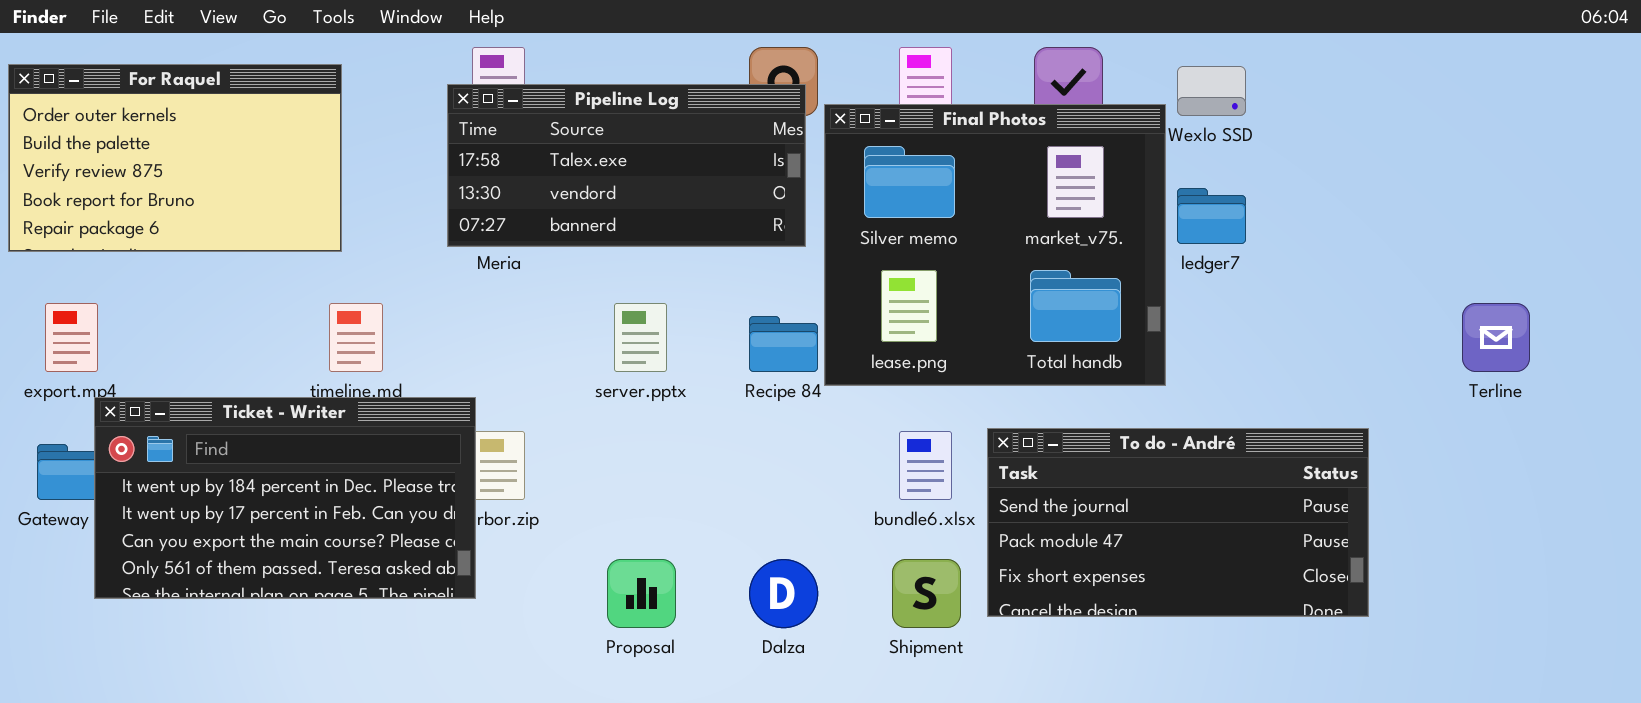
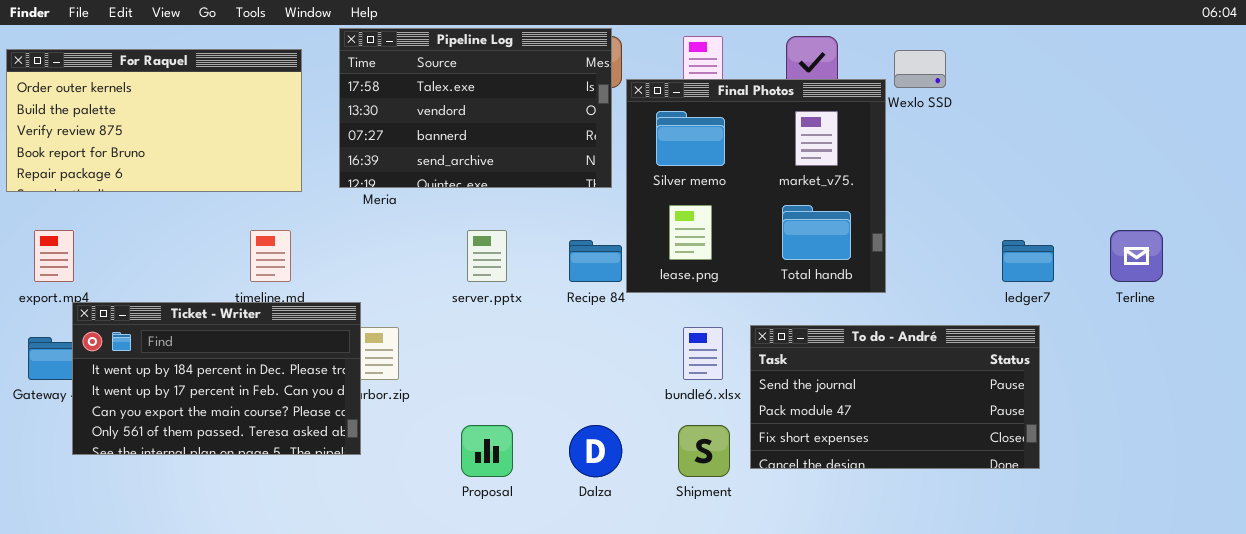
For Raquel: [8,64,342,252] -> [6,49,302,192], resized
Pipeline Log: [447,84,806,247] -> [339,28,612,188], resized
ledger7: [1177,188,1246,244] -> [1002,240,1054,282], moved

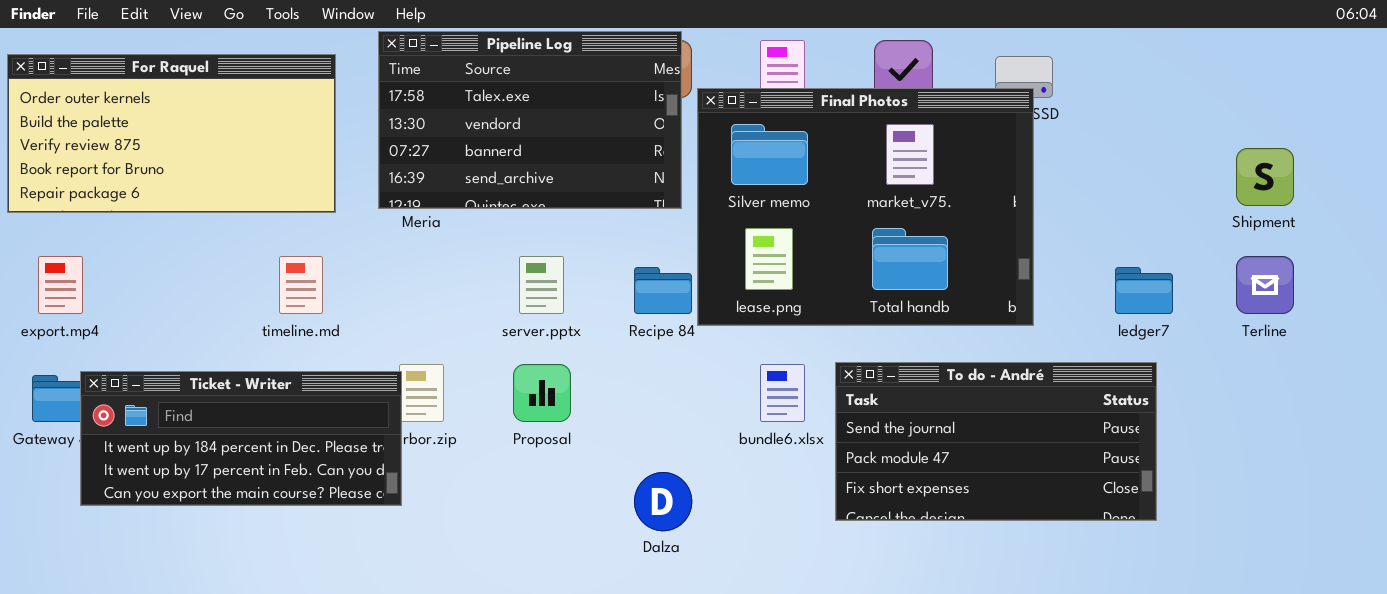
Final Photos: [626,79,886,293] -> [697,88,1034,326], resized
Ticket - Writer: [72,302,361,455] -> [80,371,402,506], resized
Proposal: [461,425,513,477] -> [513,364,571,422], moved
Shipment: [678,425,730,477] -> [1236,148,1294,206], moved

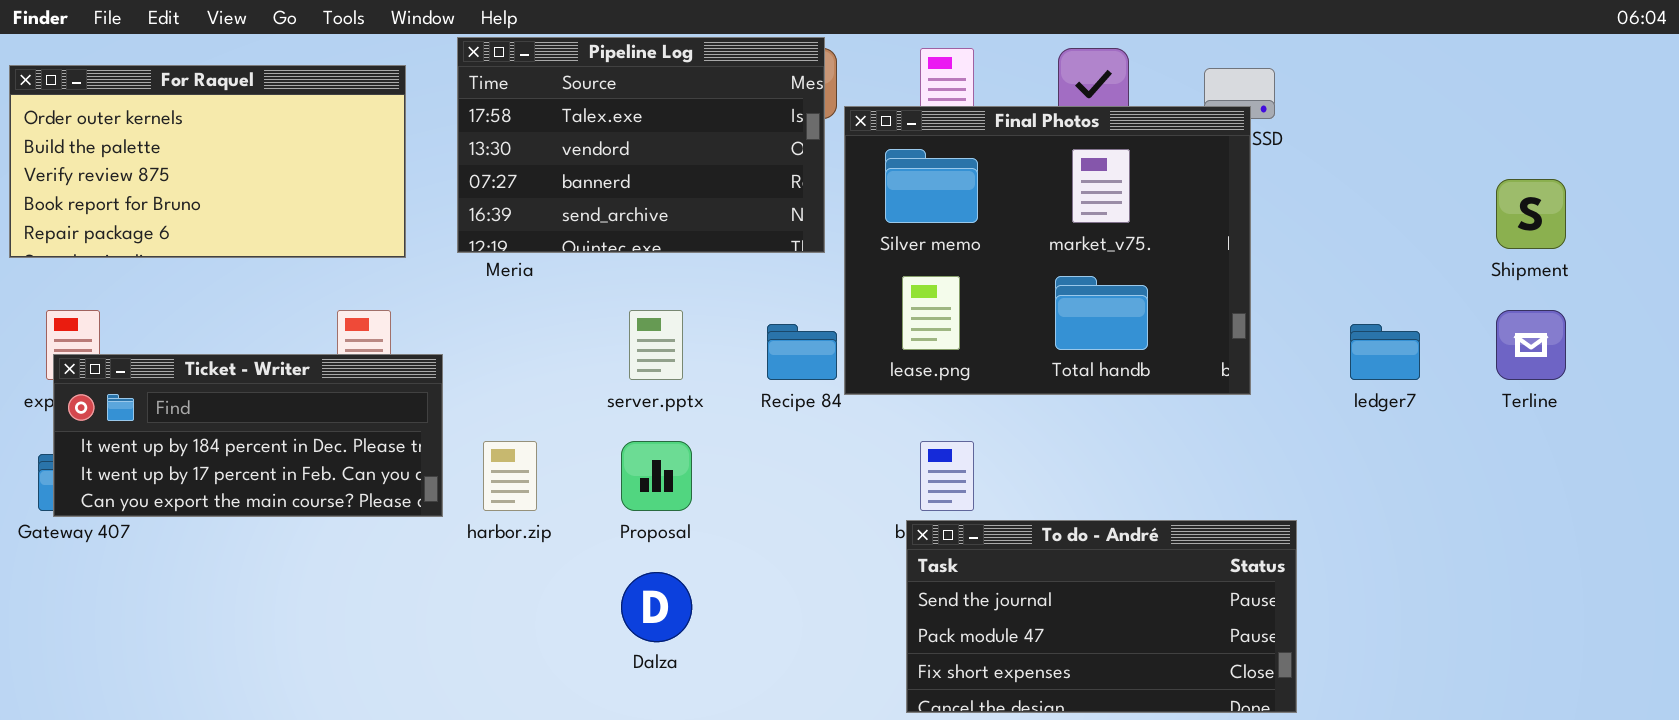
To do - André: [835,362,1157,521] -> [906,520,1297,713], moved
Ticket - Writer: [80,371,402,506] -> [53,354,443,517], moved
Dalza: [634,472,692,531] -> [621,572,692,642], moved

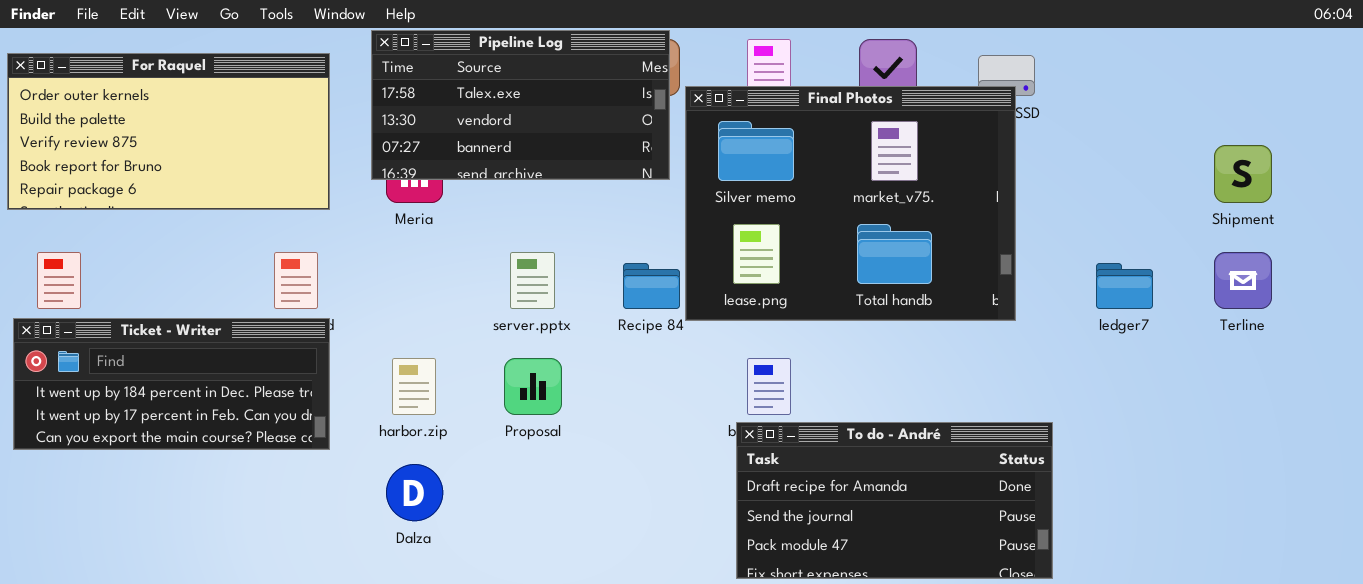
Pipeline Log: [457,37,825,253] -> [371,30,670,180], resized
Ticket - Writer: [53,354,443,517] -> [13,318,330,450], moved
To do - André: [906,520,1297,713] -> [736,422,1053,579], scrolled up 1 row
Dalza: [621,572,692,642] -> [386,464,443,521], moved

